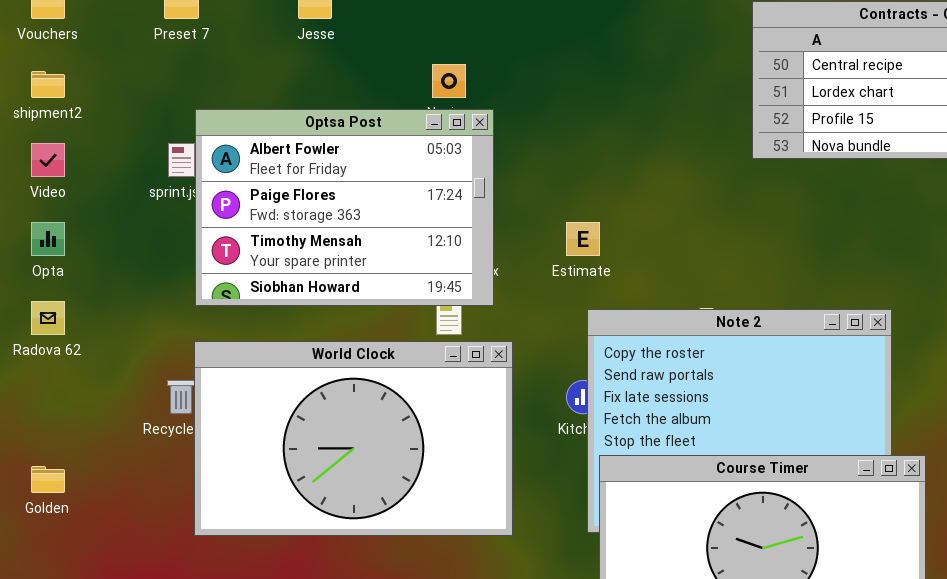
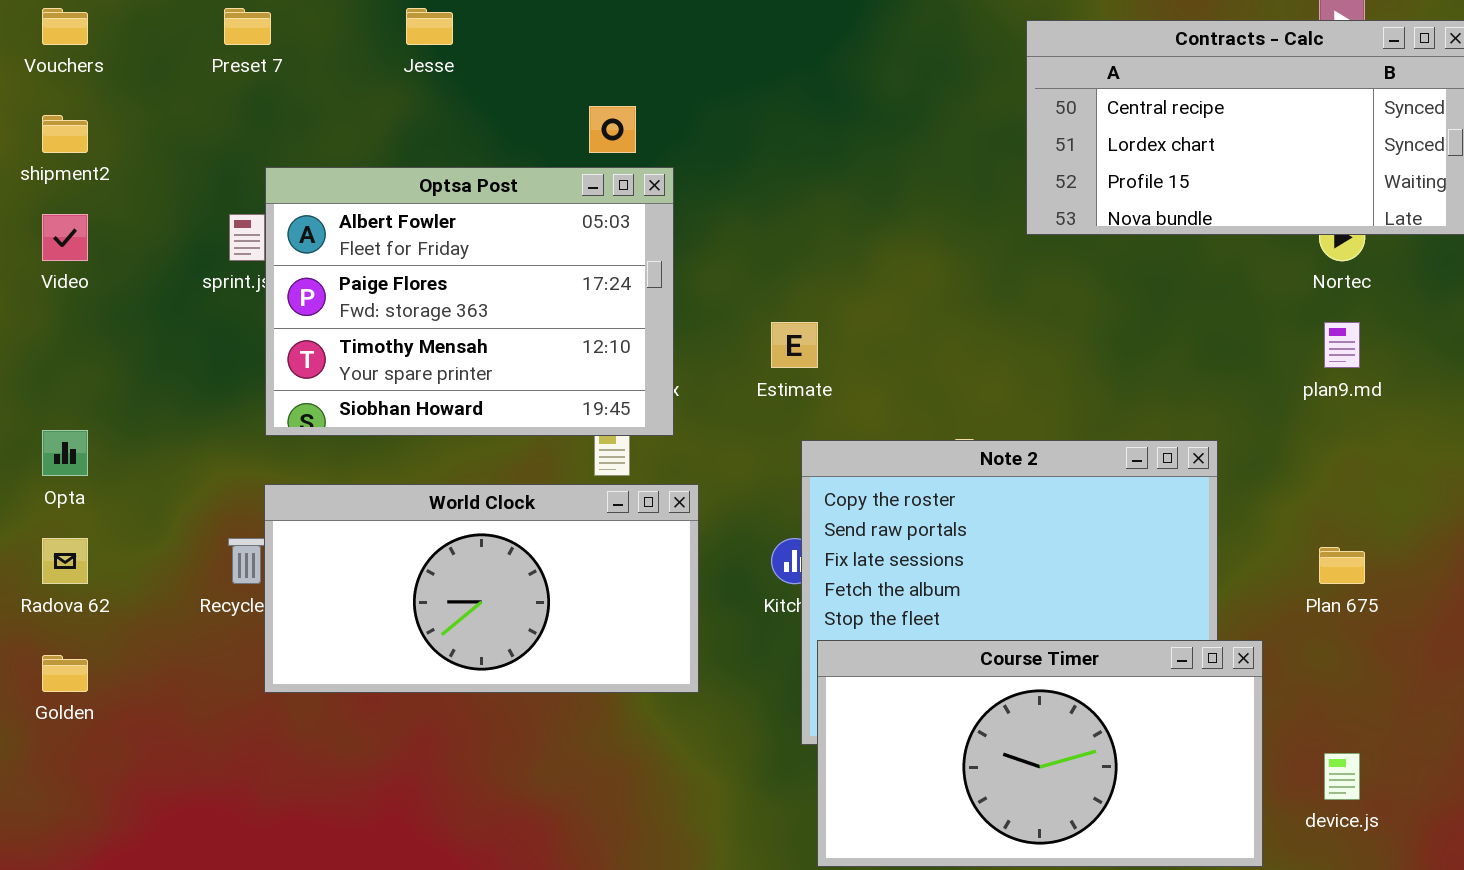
Opta: [31,222,65,256] -> [42,430,88,476], moved
Radova 62: [31,301,65,335] -> [42,538,88,584], moved
World Clock: [194,341,513,536] -> [264,484,699,693], resized

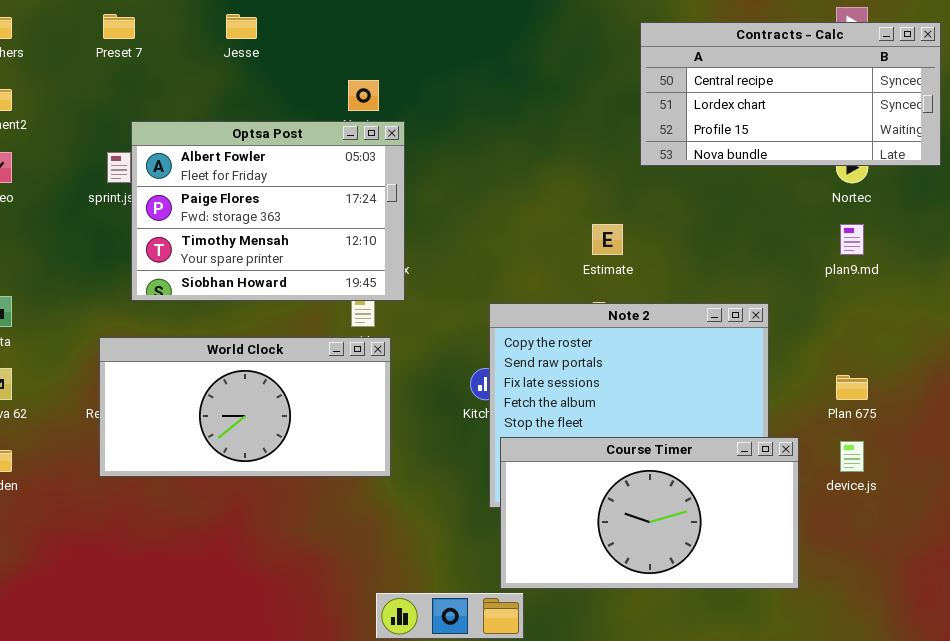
Estimate: [771,322,818,368] -> [592,224,623,255], moved
World Clock: [264,484,699,693] -> [99,337,391,477], moved
device.js: [1324,753,1360,800] -> [840,441,864,472], moved

